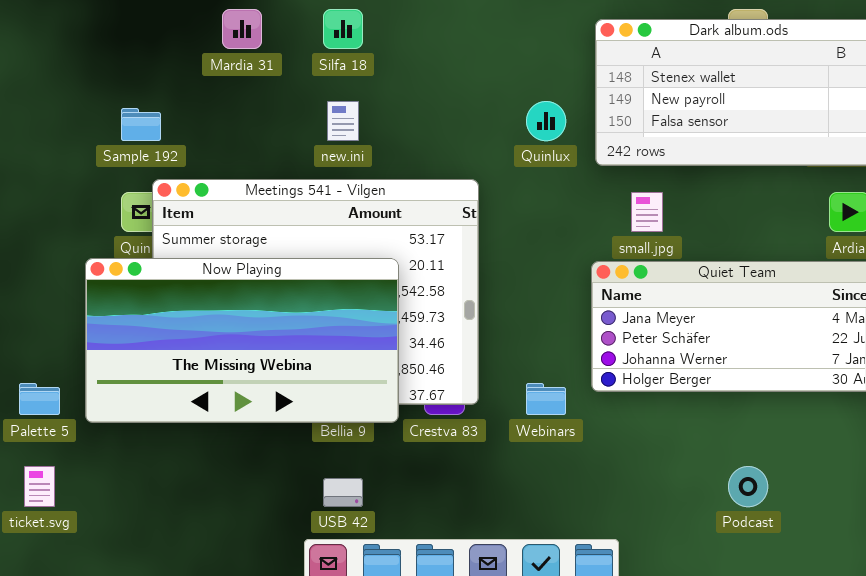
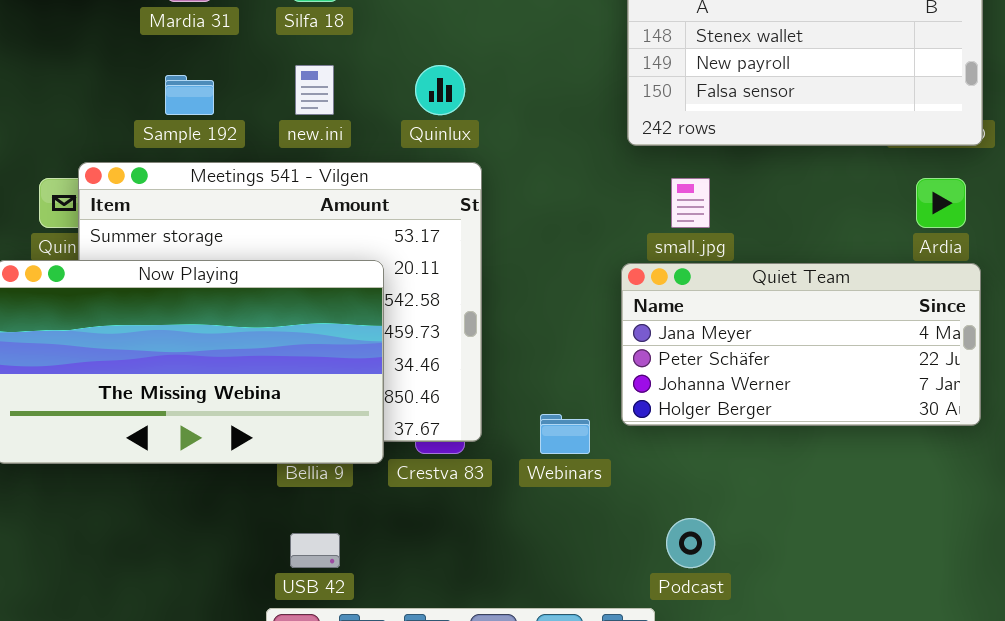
Quinlux: [526,101,566,141] -> [415,65,465,115], moved
Sample 192: [121,108,161,141] -> [165,75,214,115], moved
Podcast: [728,466,768,507] -> [666,518,715,568], moved

